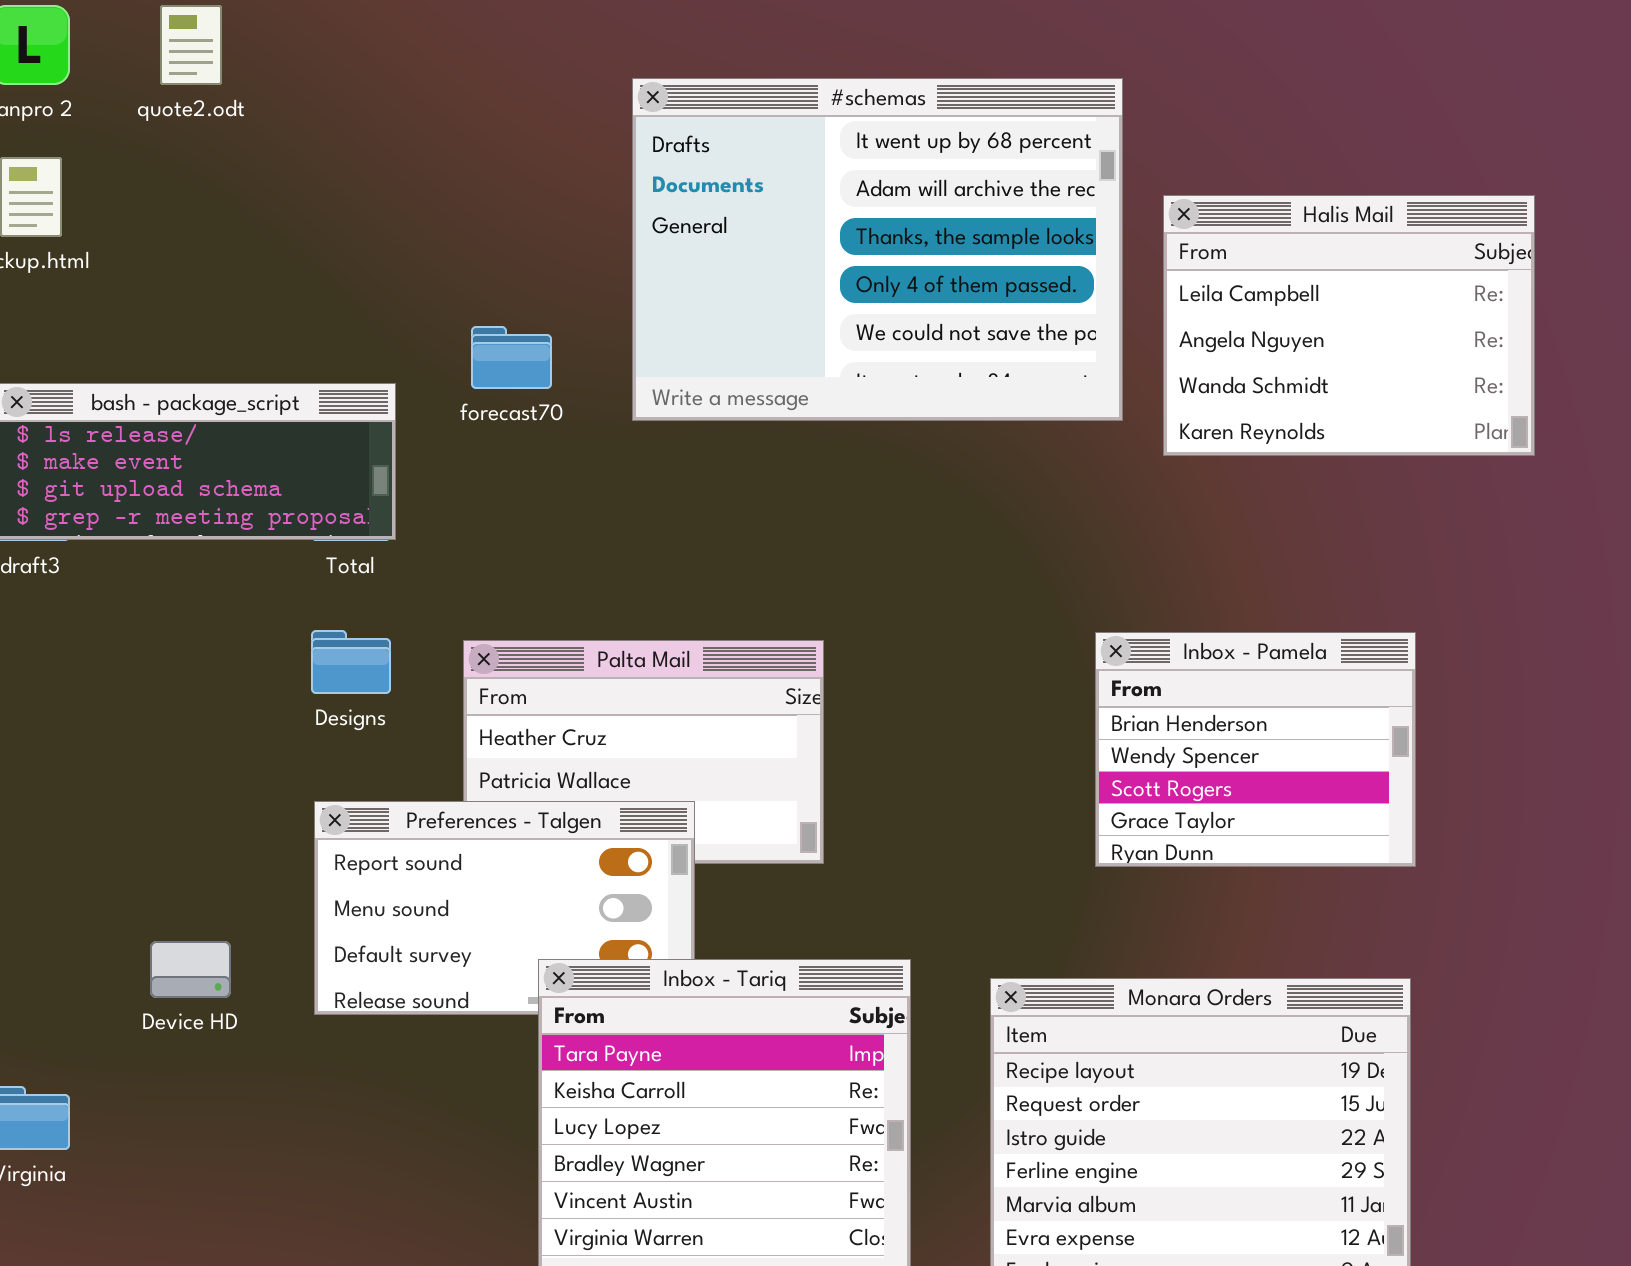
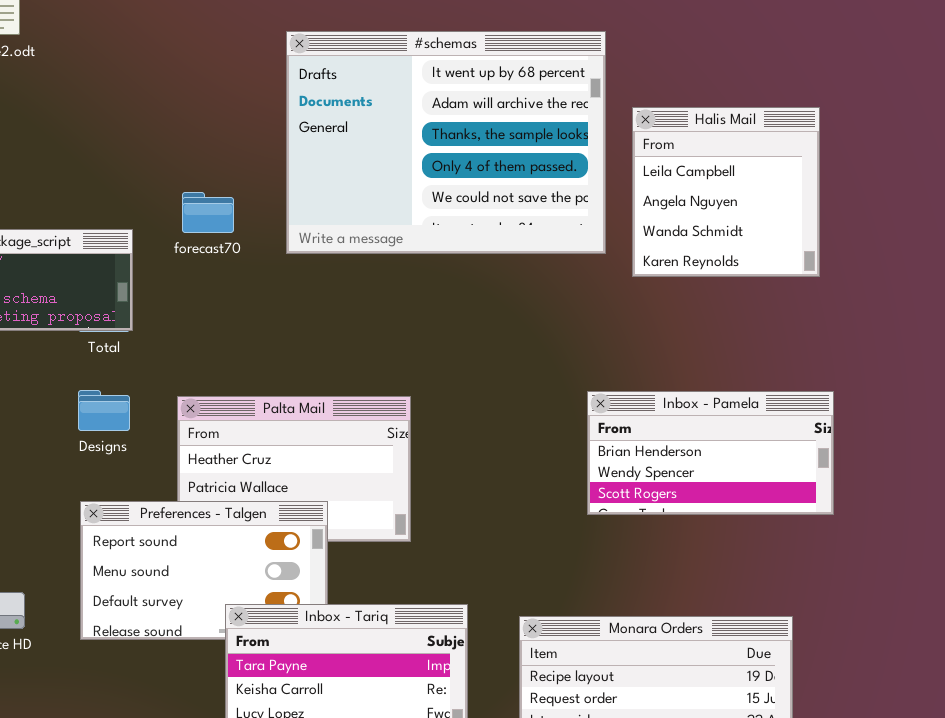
Halis Mail: [1163,195,1535,456] -> [632,107,820,277], resized
Inbox - Pamela: [1095,632,1416,867] -> [587,391,834,515], resized

